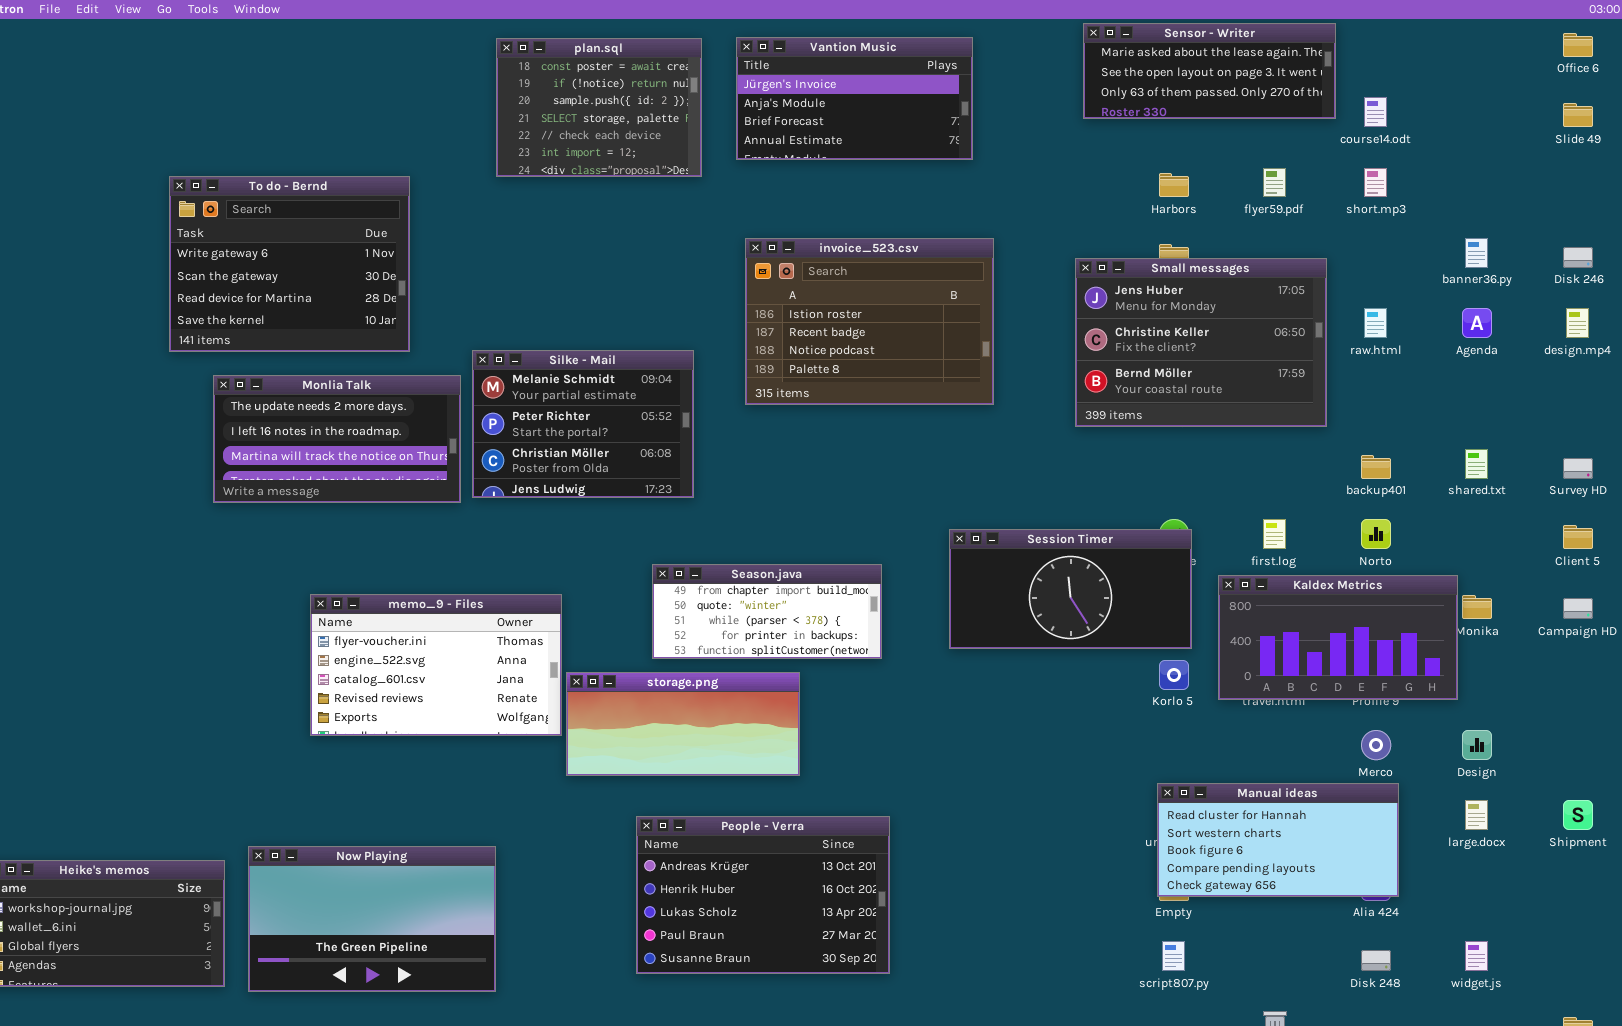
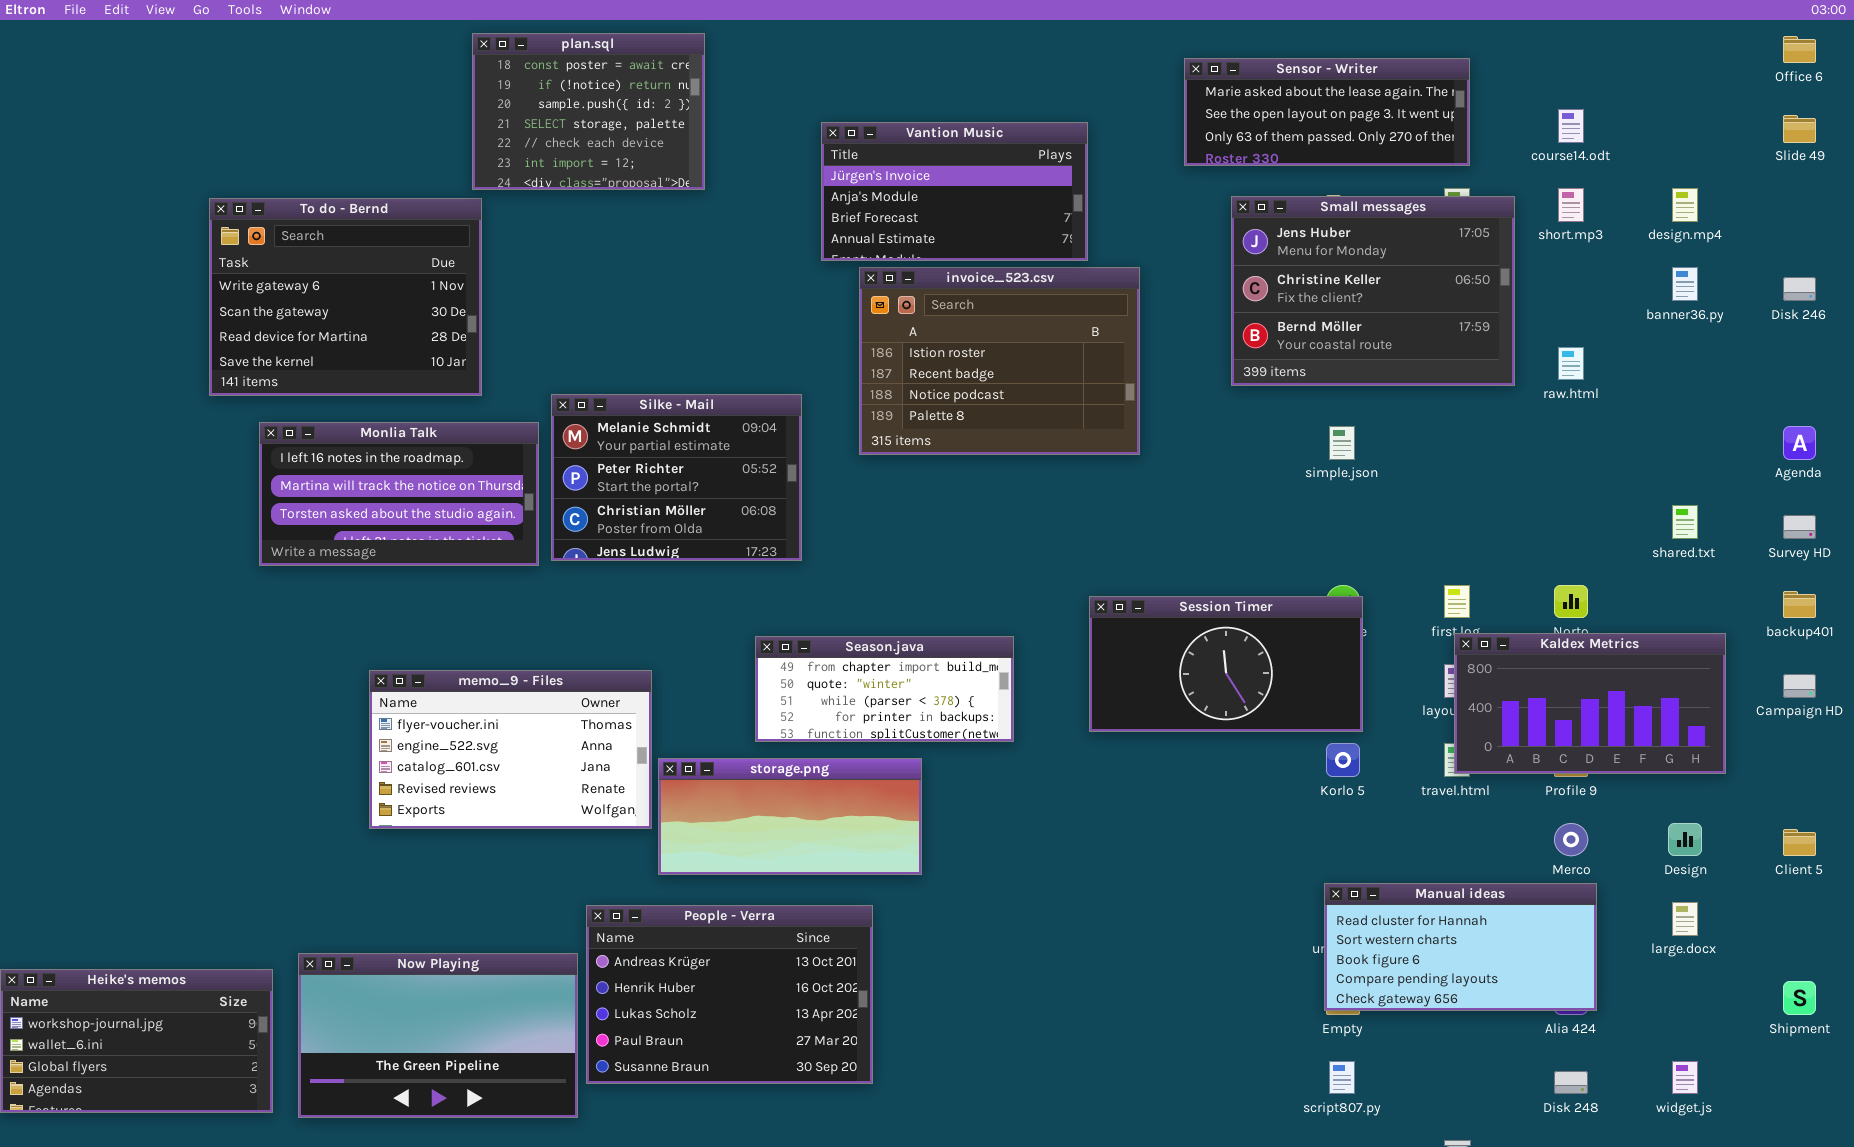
Sensor - Writer: [1083,23,1336,119] -> [1184,58,1470,166], moved
Vantion Music: [736,37,973,160] -> [821,122,1088,261], moved
plan.sql: [496,38,702,177] -> [472,33,705,190], moved
Small messages: [1075,258,1327,427] -> [1231,196,1515,386], moved
Agenda: [1462,308,1492,338] -> [1783,426,1816,460], moved
design.mp4: [1566,308,1589,338] -> [1672,188,1698,222], moved
Monlia Talk: [213,375,461,503] -> [259,422,539,566], scrolled down 1 row
backup401: [1361,455,1391,479] -> [1783,591,1816,618], moved
Client 5: [1563,525,1593,549] -> [1783,829,1816,856], moved
Kaldex Metrics: [1218,575,1458,700] -> [1454,633,1726,774], moved
Shipment: [1563,800,1593,830] -> [1783,981,1816,1015], moved
People - Verra: [636,816,890,974] -> [586,905,873,1084], moved

